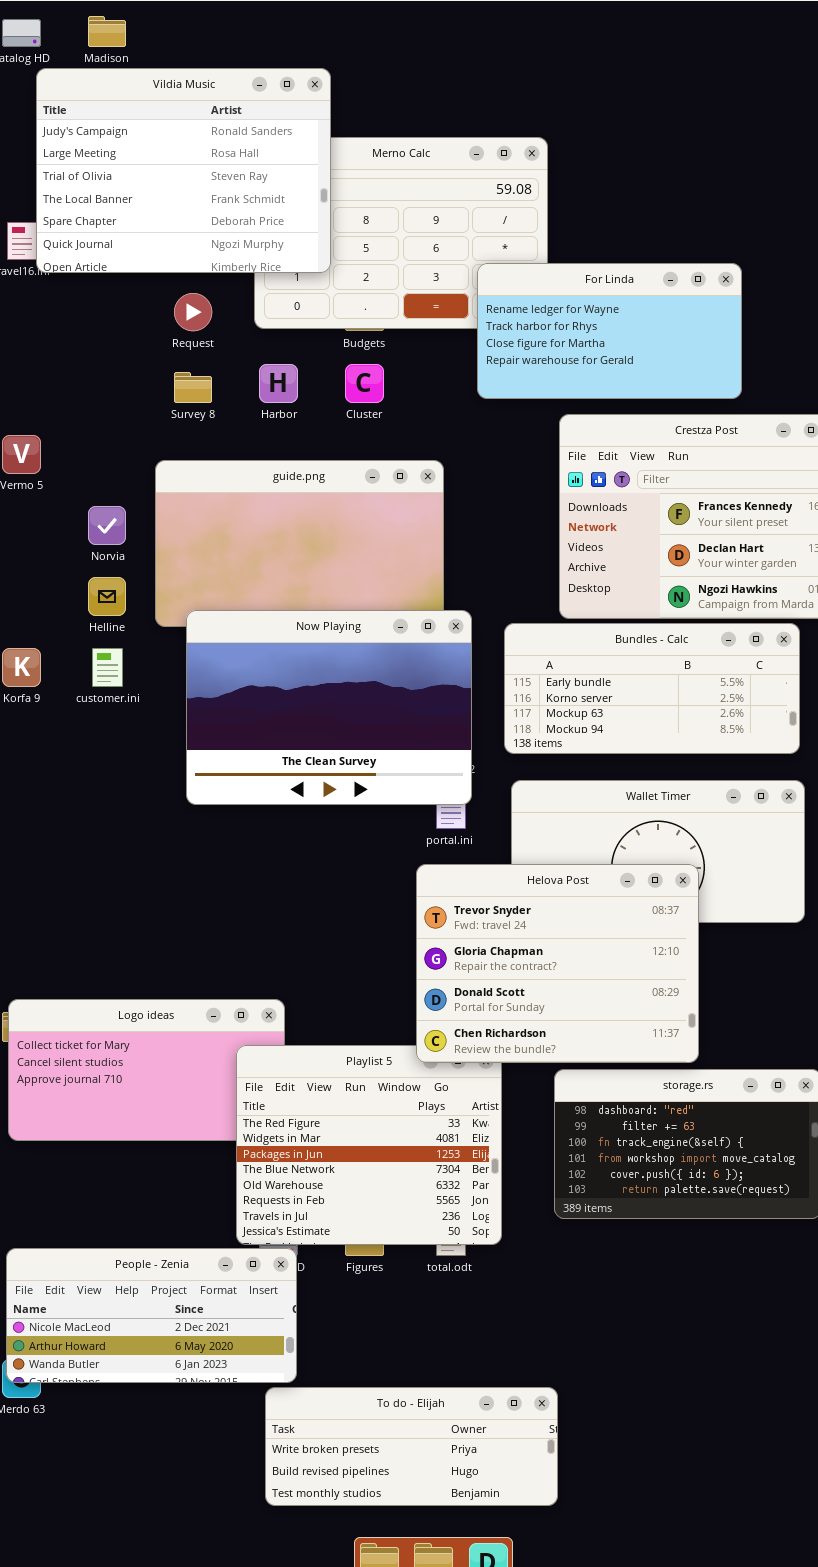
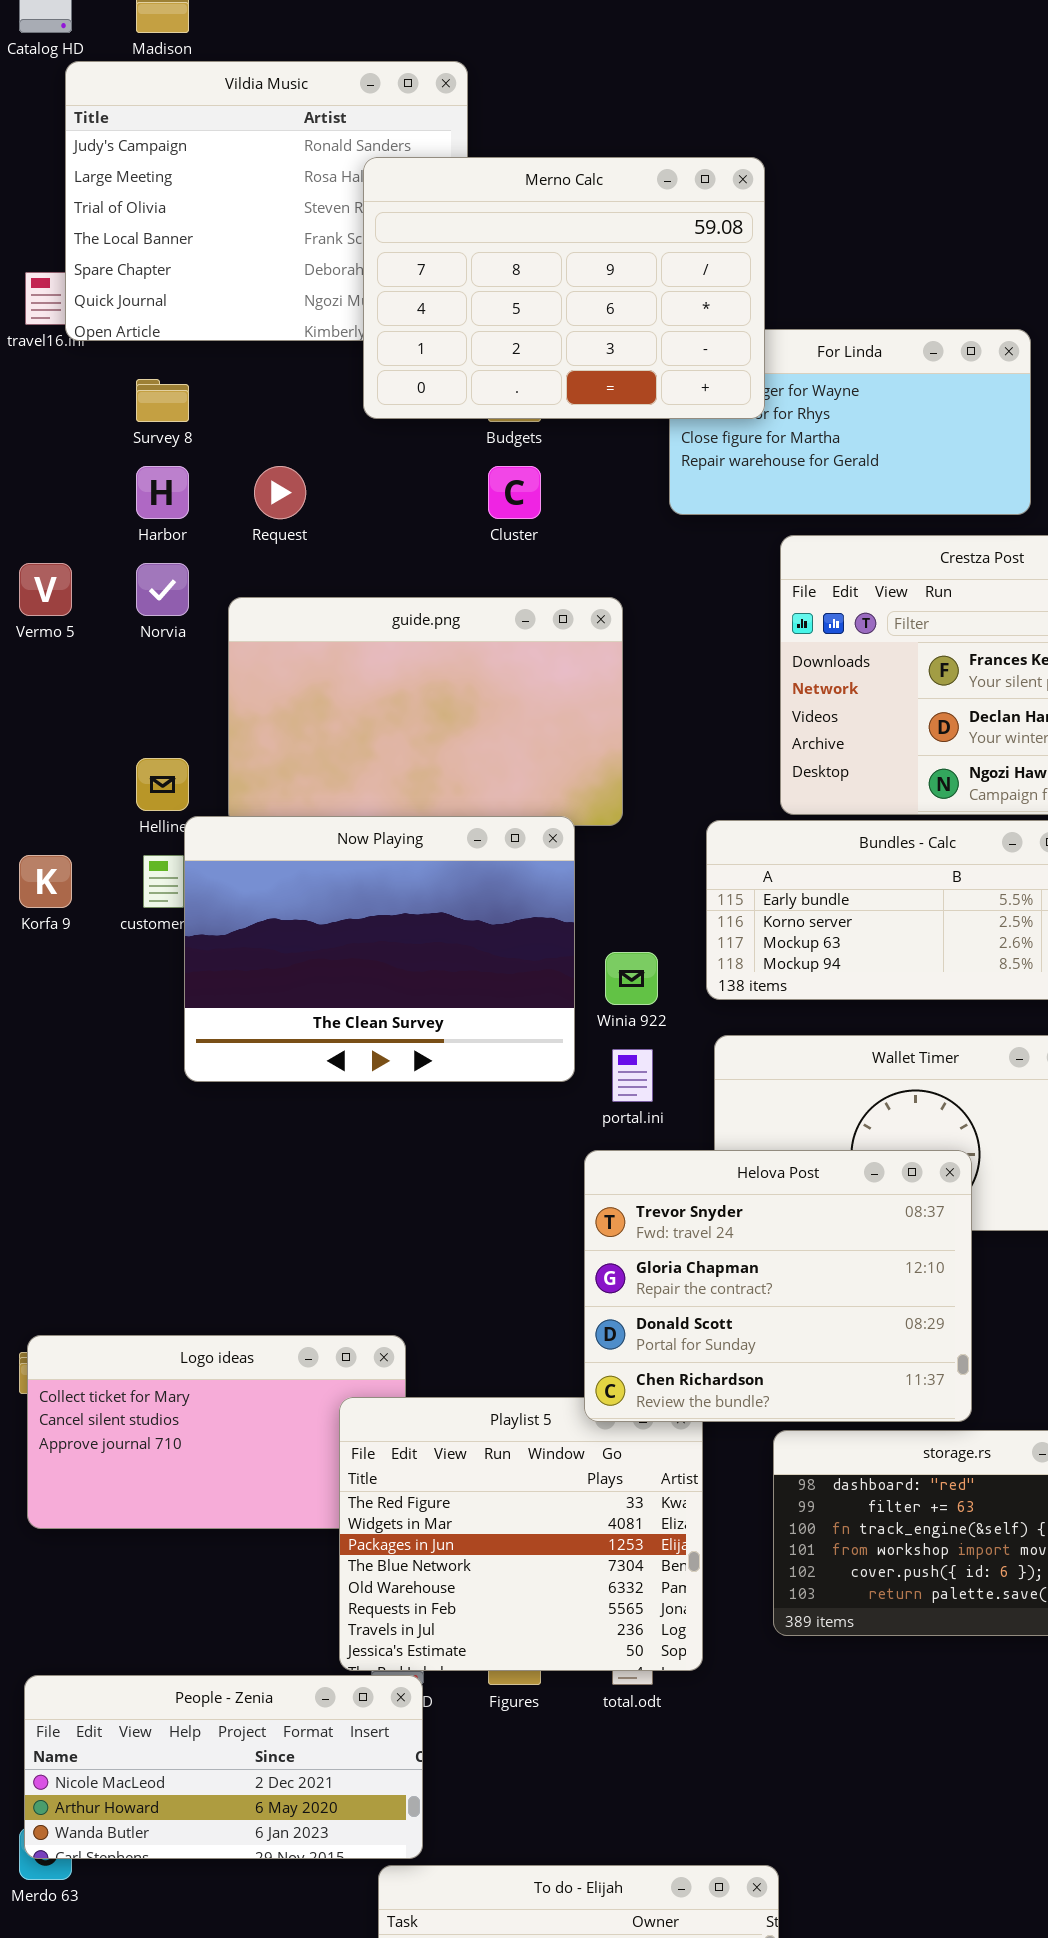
Merno Calc: [254,137,548,329] -> [363,157,765,419], raised
Request: [174,293,212,331] -> [254,466,306,519], moved
Harbor: [259,364,298,403] -> [136,466,189,519], moved
Survey 8: [174,372,212,403] -> [136,379,189,422], moved
Norvia: [88,506,126,545] -> [136,563,189,616], moved
Now Playing: [186,610,472,805] -> [184,816,575,1082], moved

